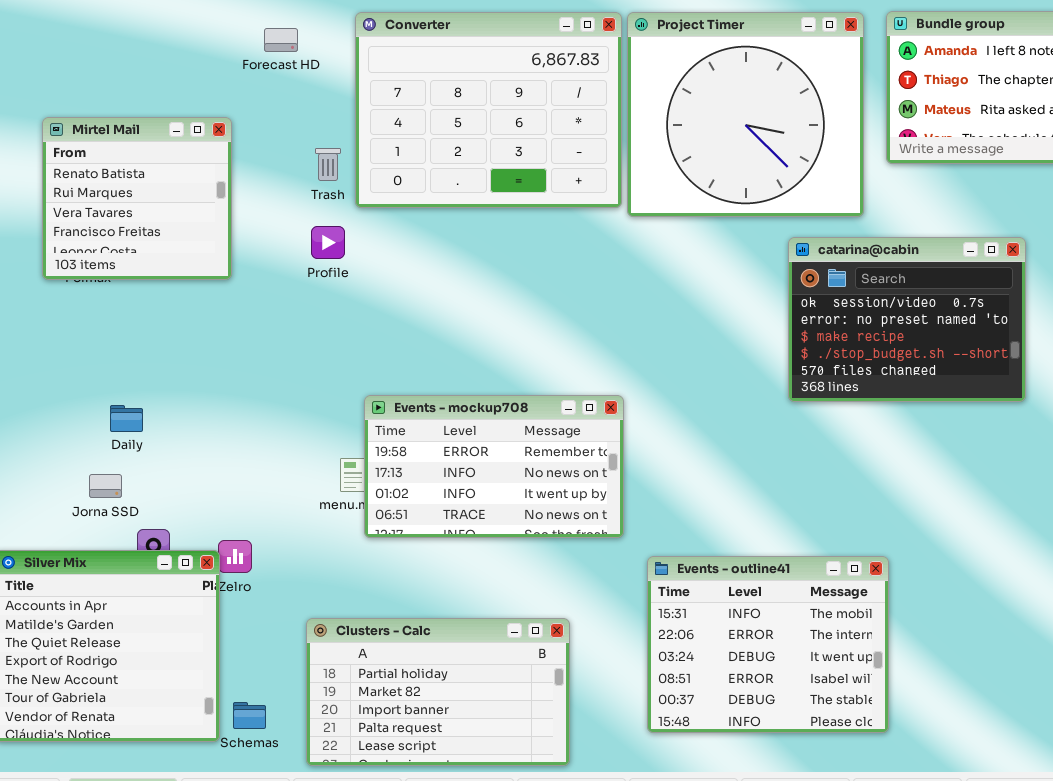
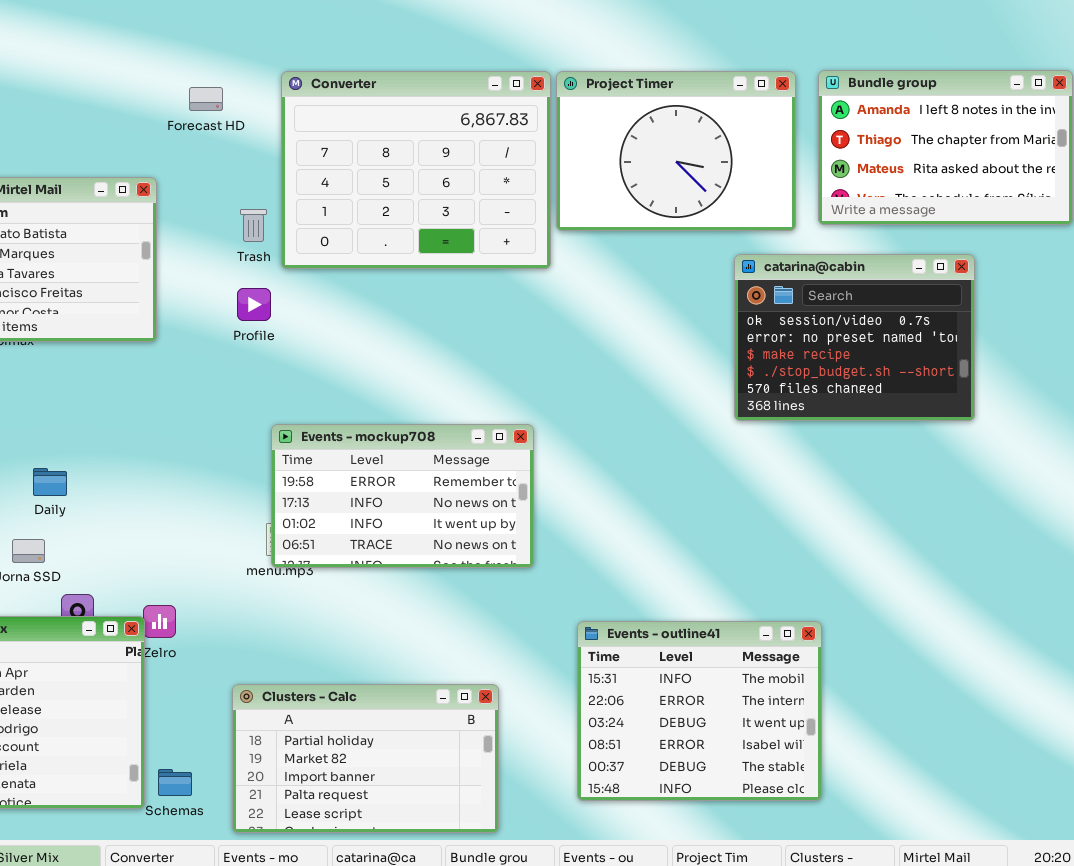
Project Timer: [627,12,864,217] -> [556,71,796,231], resized
catarina@cabin: [788,237,1026,402] -> [734,254,975,421], moved
Events - mockup708: [364,395,624,538] -> [271,424,534,568], moved

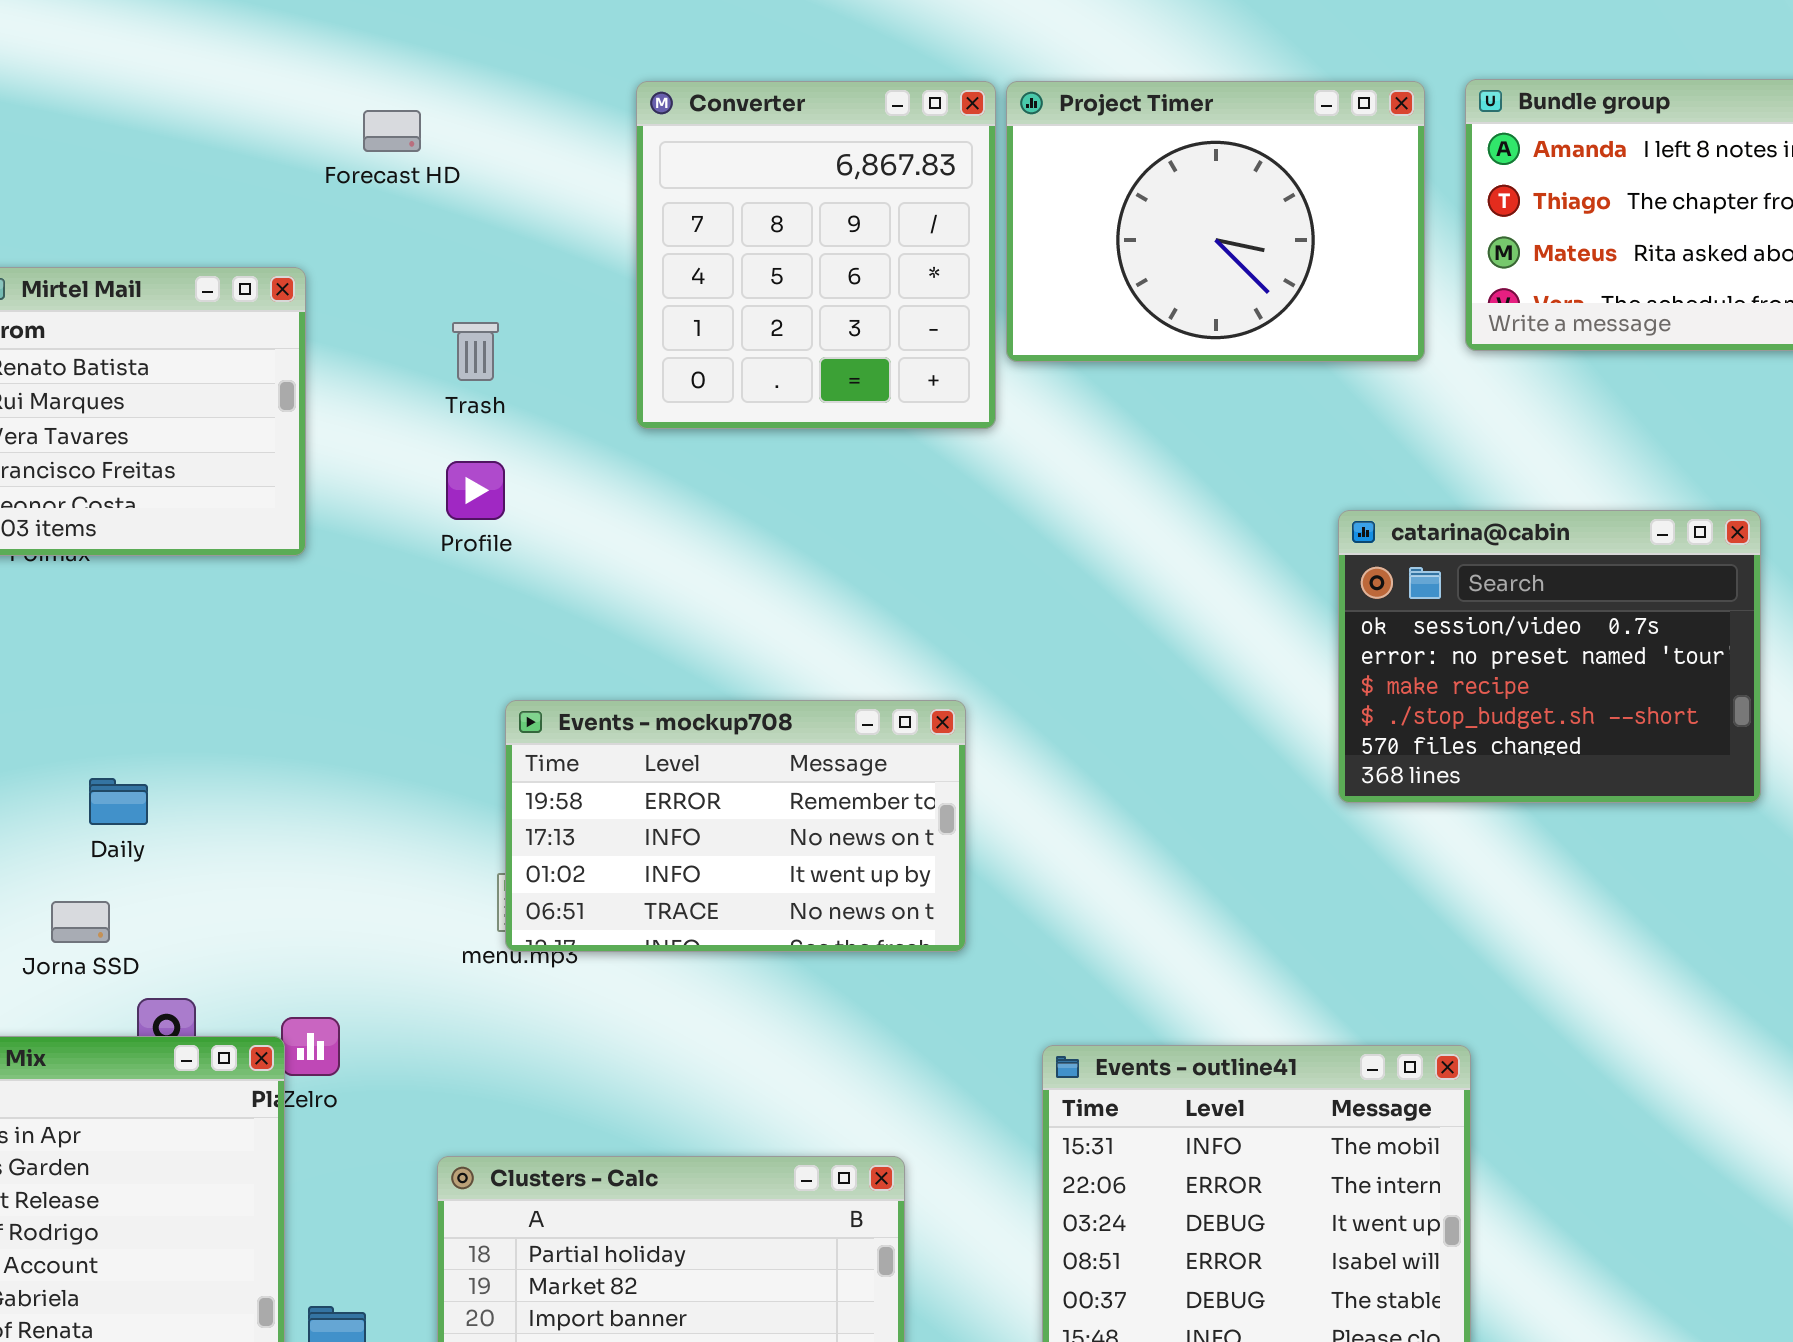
Converter: [281,71,551,269] -> [636,81,996,429], resized
catarina@cabin: [734,254,975,421] -> [1338,510,1761,803], moved

